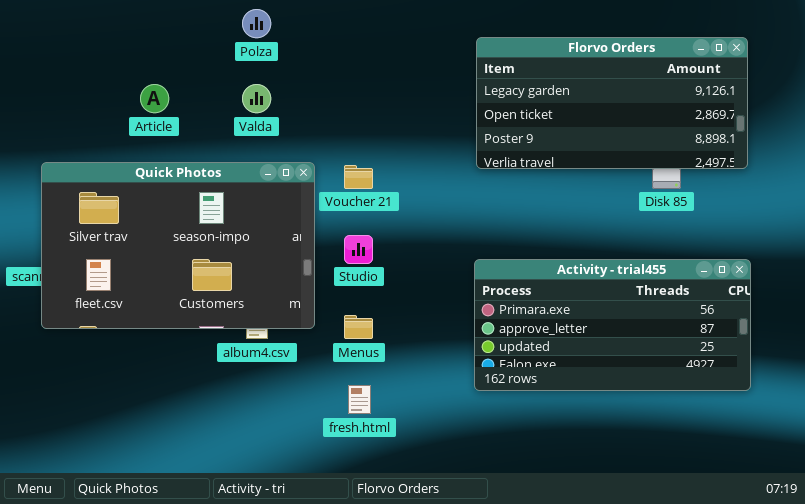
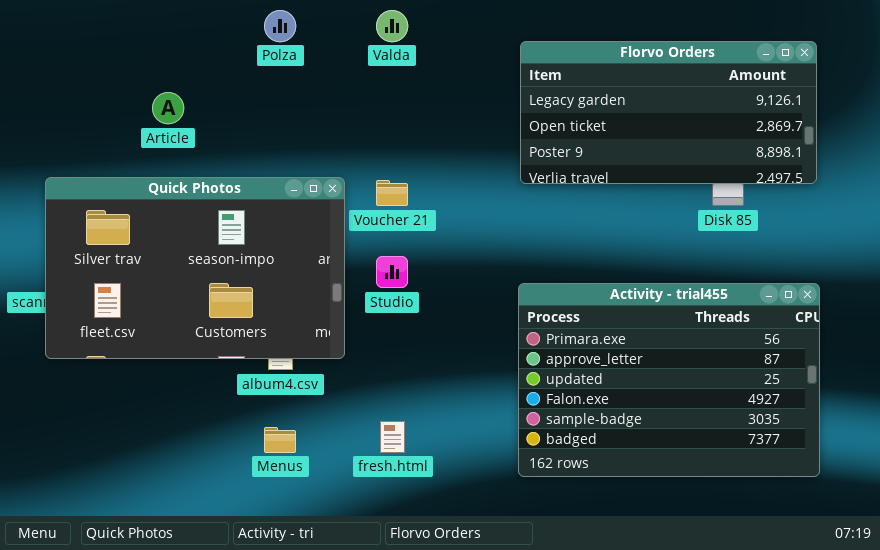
Valda: [242,84,271,113] -> [376,10,408,42], moved
Activity - trial455: [474,259,751,391] -> [518,283,820,477], resized
Menus: [344,315,373,339] -> [264,427,296,453], moved

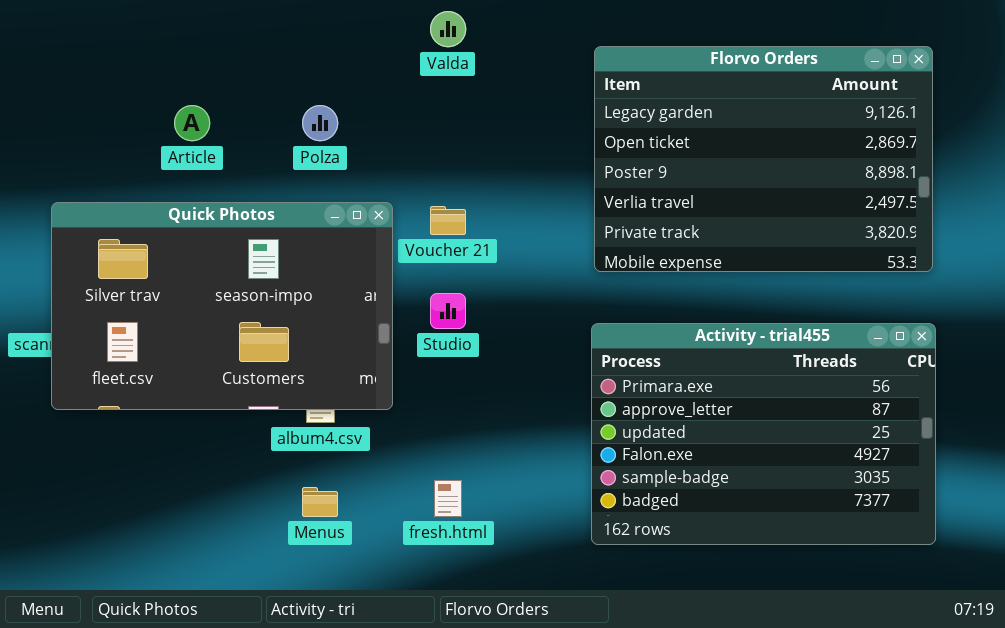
Polza: [264,10,296,42] -> [302,105,338,141], moved
Florvo Orders: [520,41,817,184] -> [594,46,933,272], resized

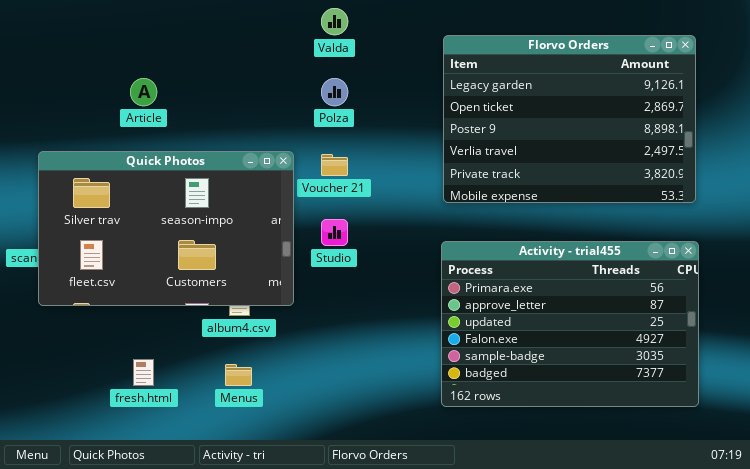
Polza: [302,105,338,141] -> [321,78,348,106], moved
fresh.html: [434,480,462,517] -> [133,359,154,386], moved

